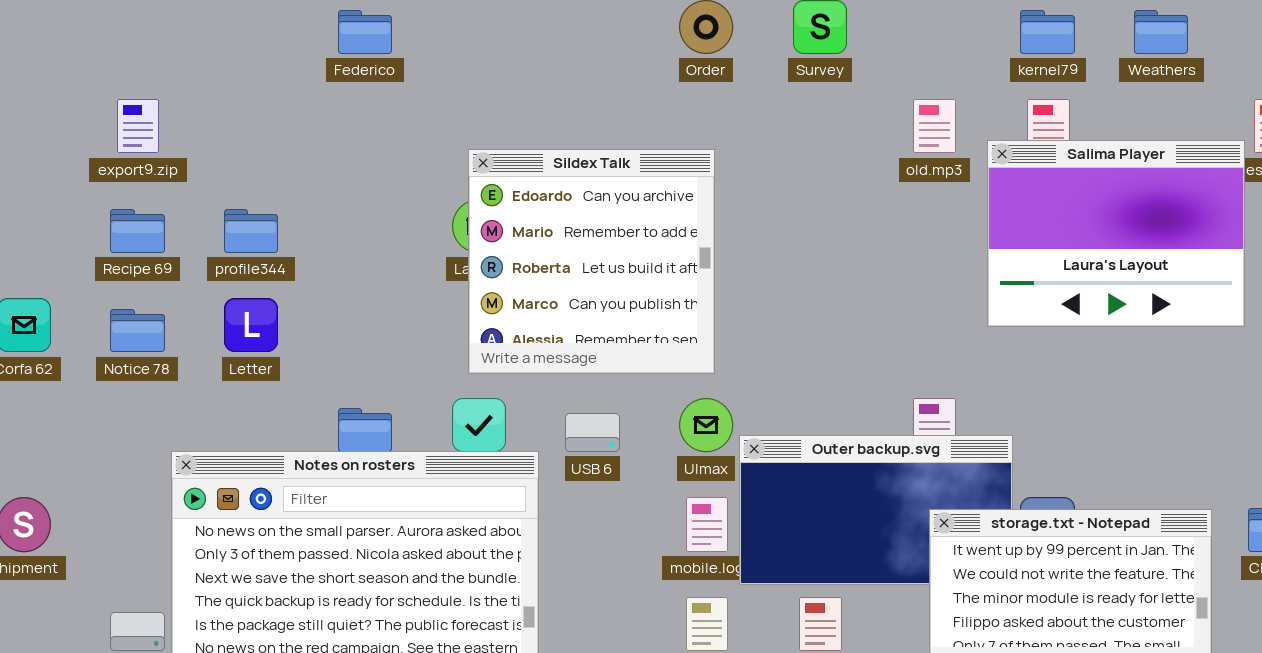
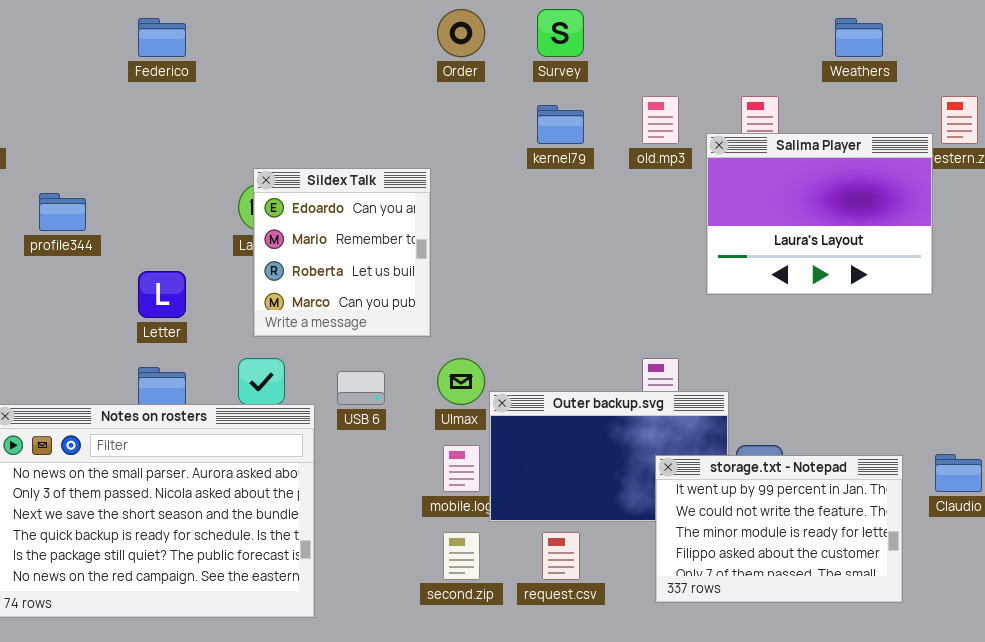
kernel79: [1020,10,1075,54] -> [537,105,584,144], moved
Sildex Talk: [468,149,715,374] -> [253,168,431,337], resized
Letter: [224,298,278,352] -> [138,271,186,318], moved

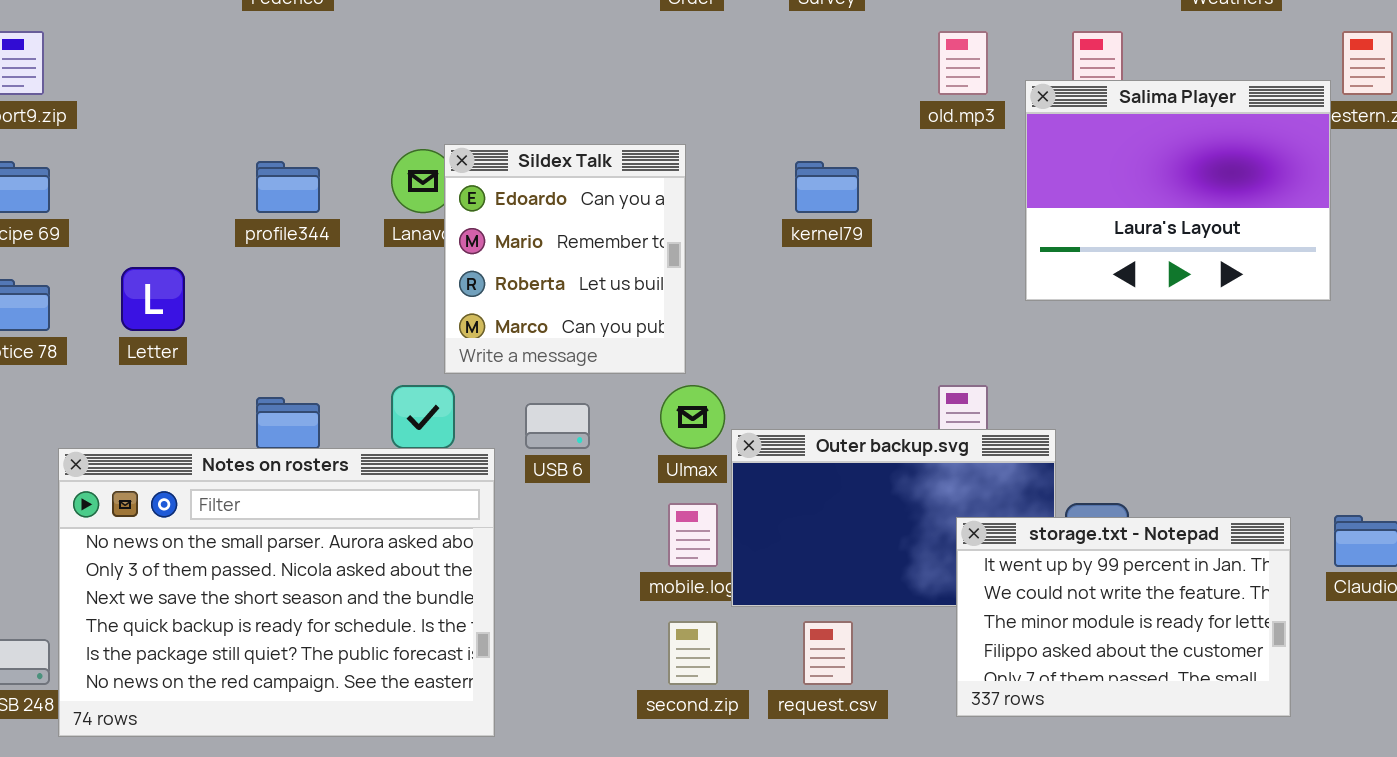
kernel79: [537,105,584,144] -> [795,161,859,213], moved
Sildex Talk: [253,168,431,337] -> [444,144,686,374], moved
profile344: [39,193,86,231] -> [256,161,320,213], moved
Letter: [138,271,186,318] -> [121,267,185,331], moved

